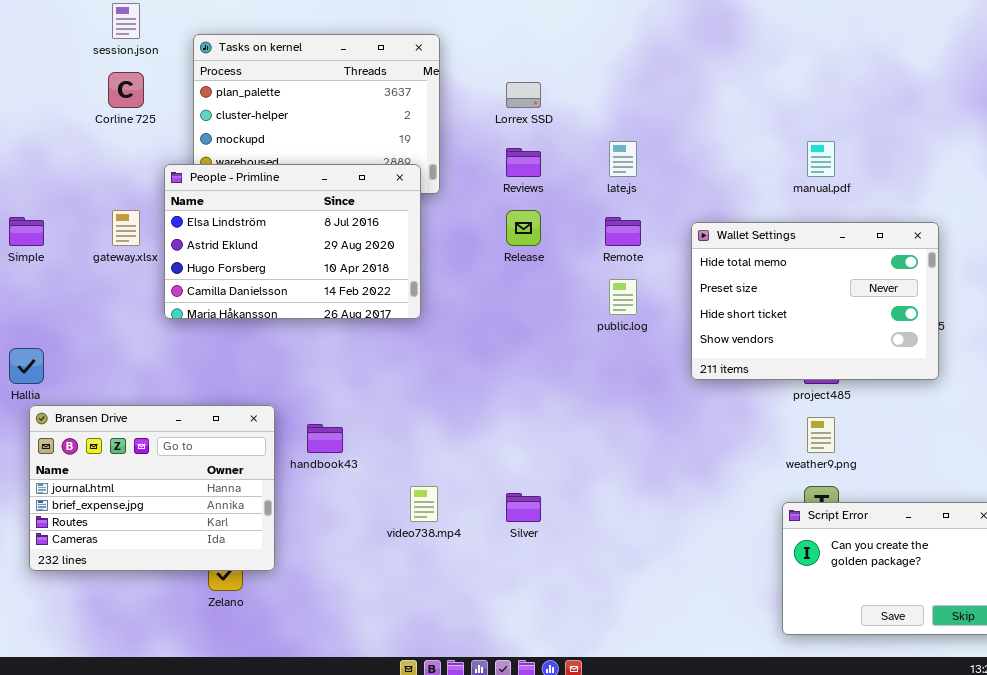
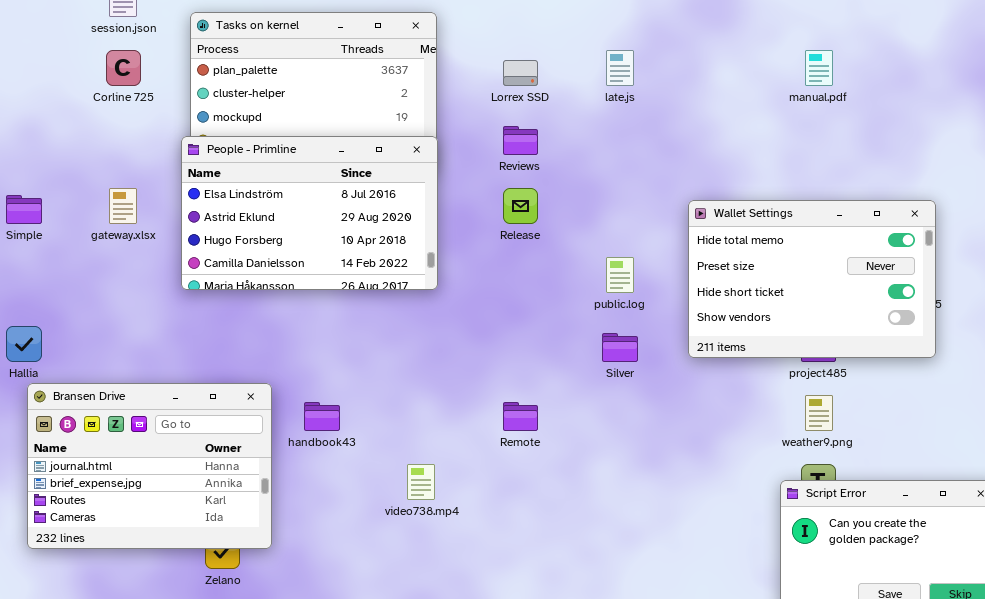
late.js: [609,141,637,177] -> [606,50,634,86], moved
manual.pdf: [807,141,835,177] -> [805,50,833,86], moved
People - Primline: [164,164,421,319] -> [181,136,438,290], moved
Remote: [605,217,641,246] -> [503,402,538,431], moved
Silver: [506,493,541,522] -> [602,333,638,362], moved

